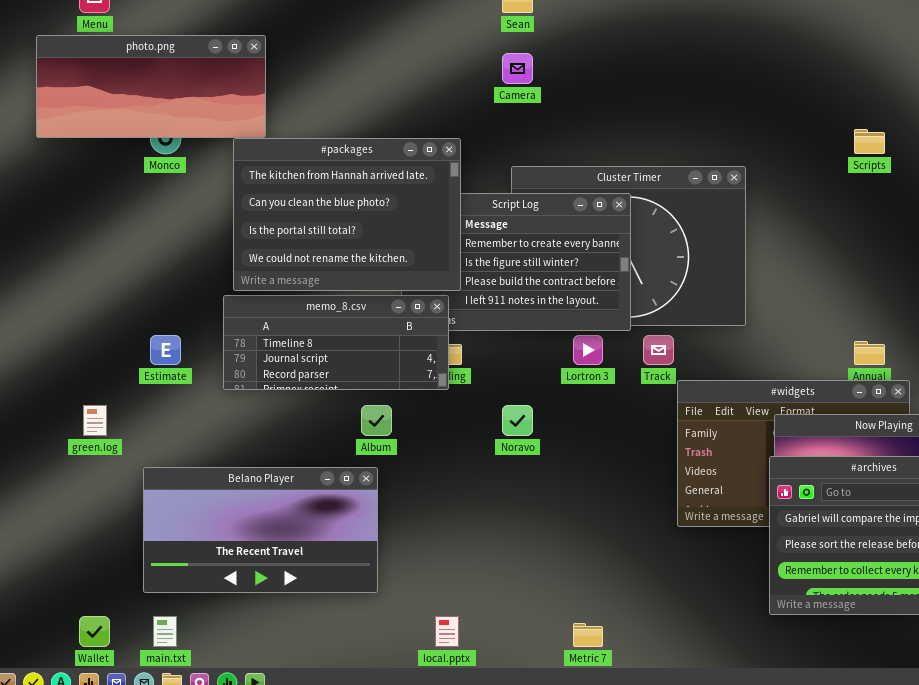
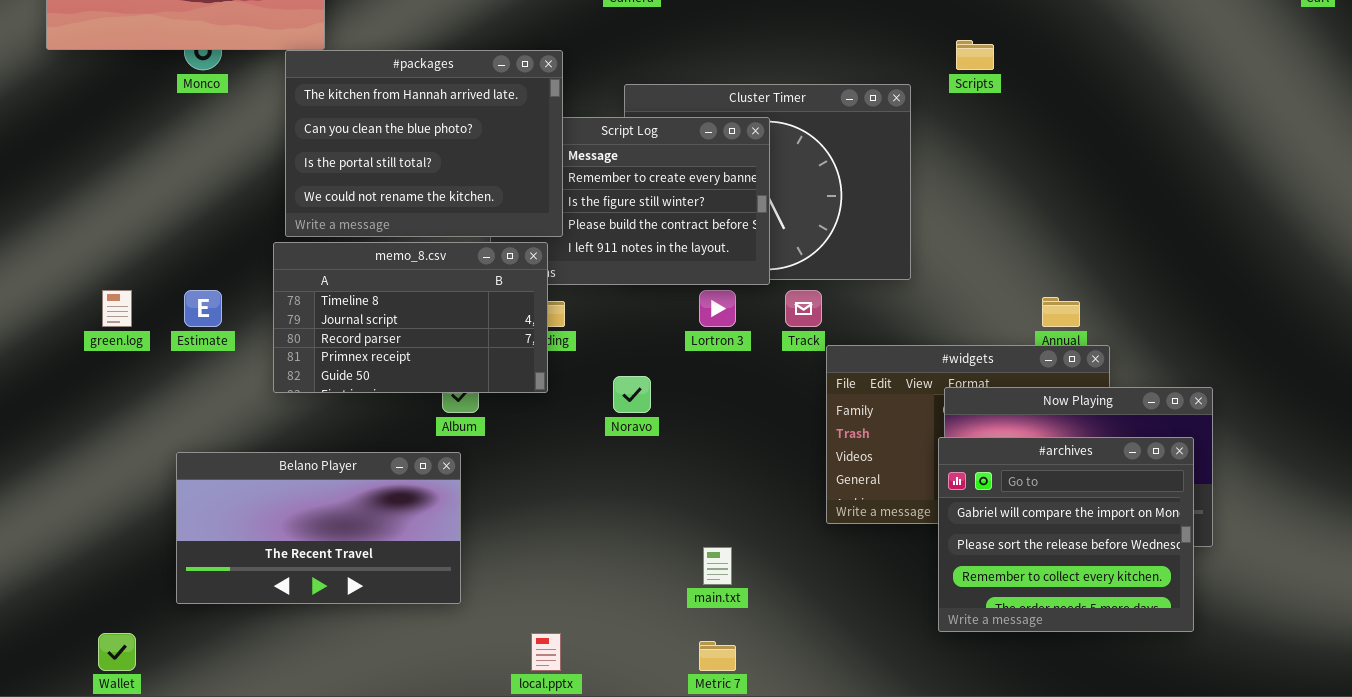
Scripts: [854,129,885,154] -> [956,40,994,70], moved
memo_8.csv: [223,295,449,390] -> [273,242,548,393], resized
green.log: [83,405,107,436] -> [102,290,132,327], moved
main.txt: [153,616,177,647] -> [703,547,732,585], moved

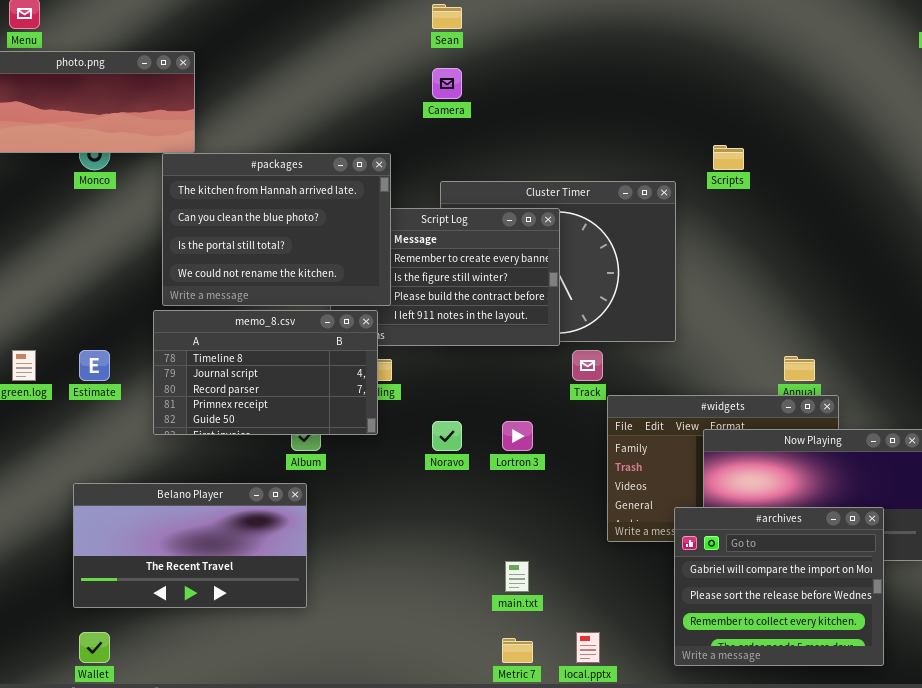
Lortron 3: [699,290,736,327] -> [502,421,533,451], moved
#archives: [938,437,1194,632] -> [674,507,884,666], moved
Wallet: [98,633,136,671] -> [79,632,110,663], moved
local.pptx: [531,633,561,671] -> [576,632,600,663], moved

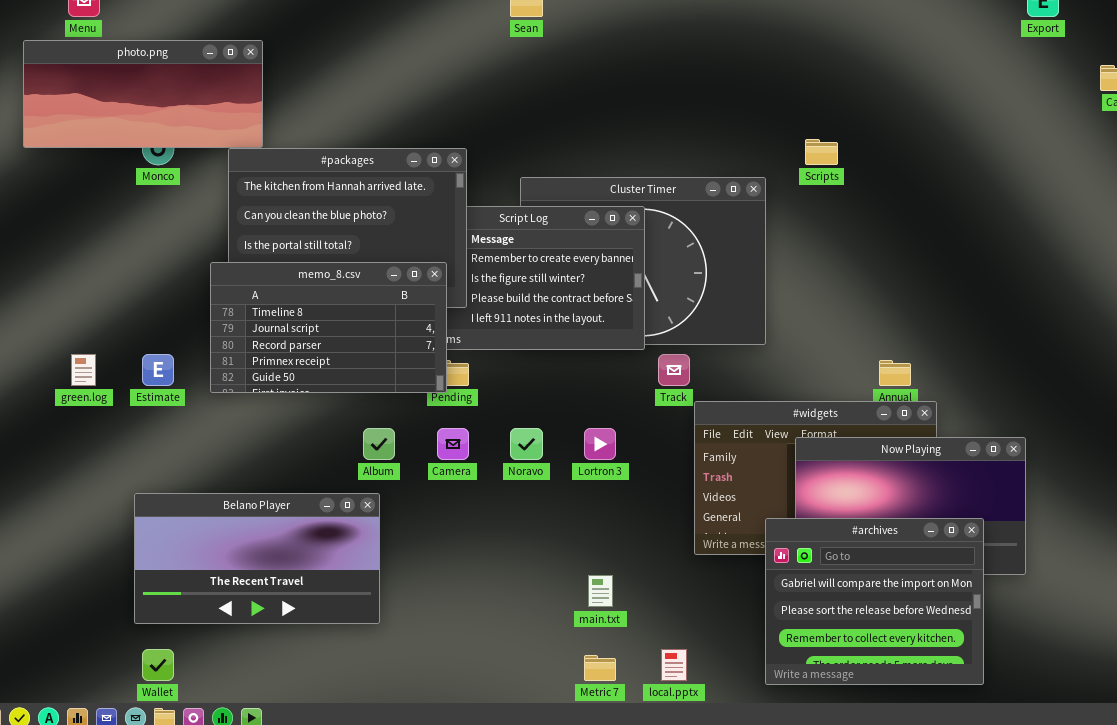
Camera: [432,68,462,99] -> [437,428,469,460], moved
memo_8.csv: [153,310,378,435] -> [210,262,447,393], moved

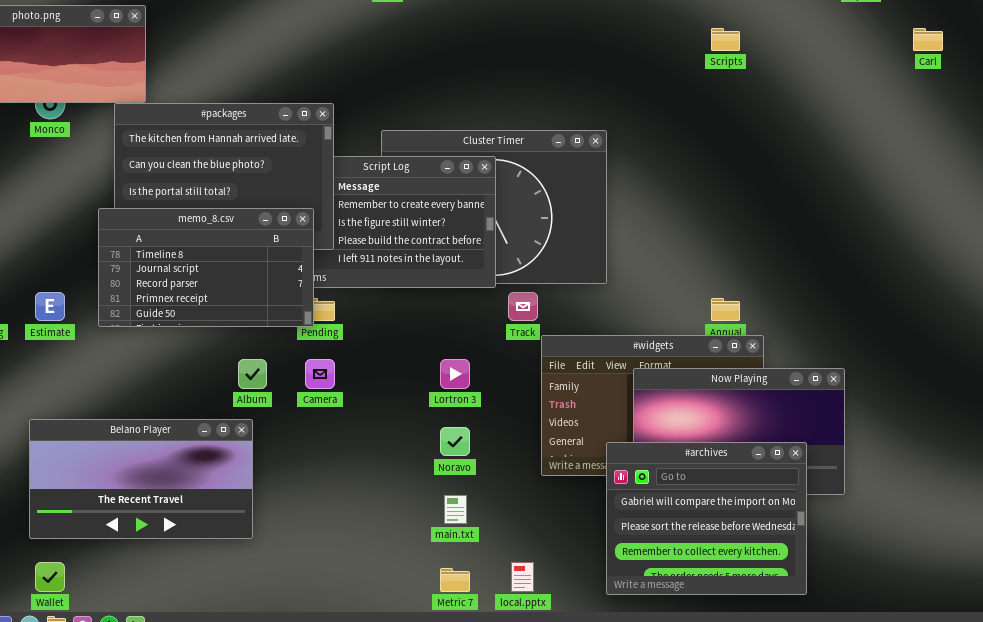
Scripts: [805,139,838,165] -> [711,28,740,51], moved
Noravo: [510,428,543,460] -> [440,427,470,456], moved

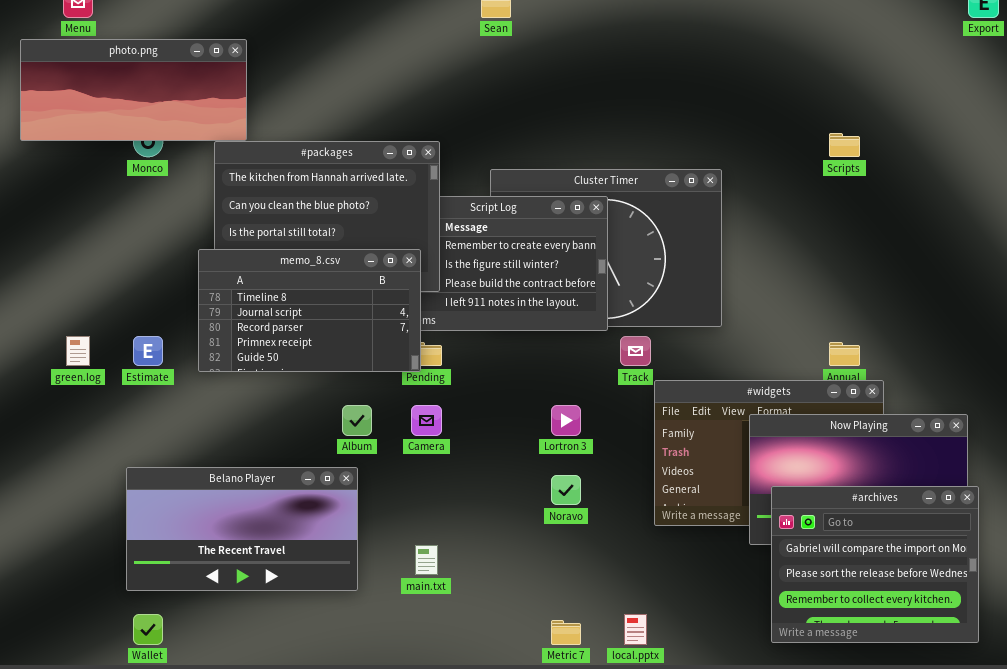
Scripts: [711,28,740,51] -> [829,133,860,157], moved
#archives: [606,442,807,595] -> [771,486,979,643], moved
main.txt: [444,495,467,524] -> [415,545,438,575], moved

